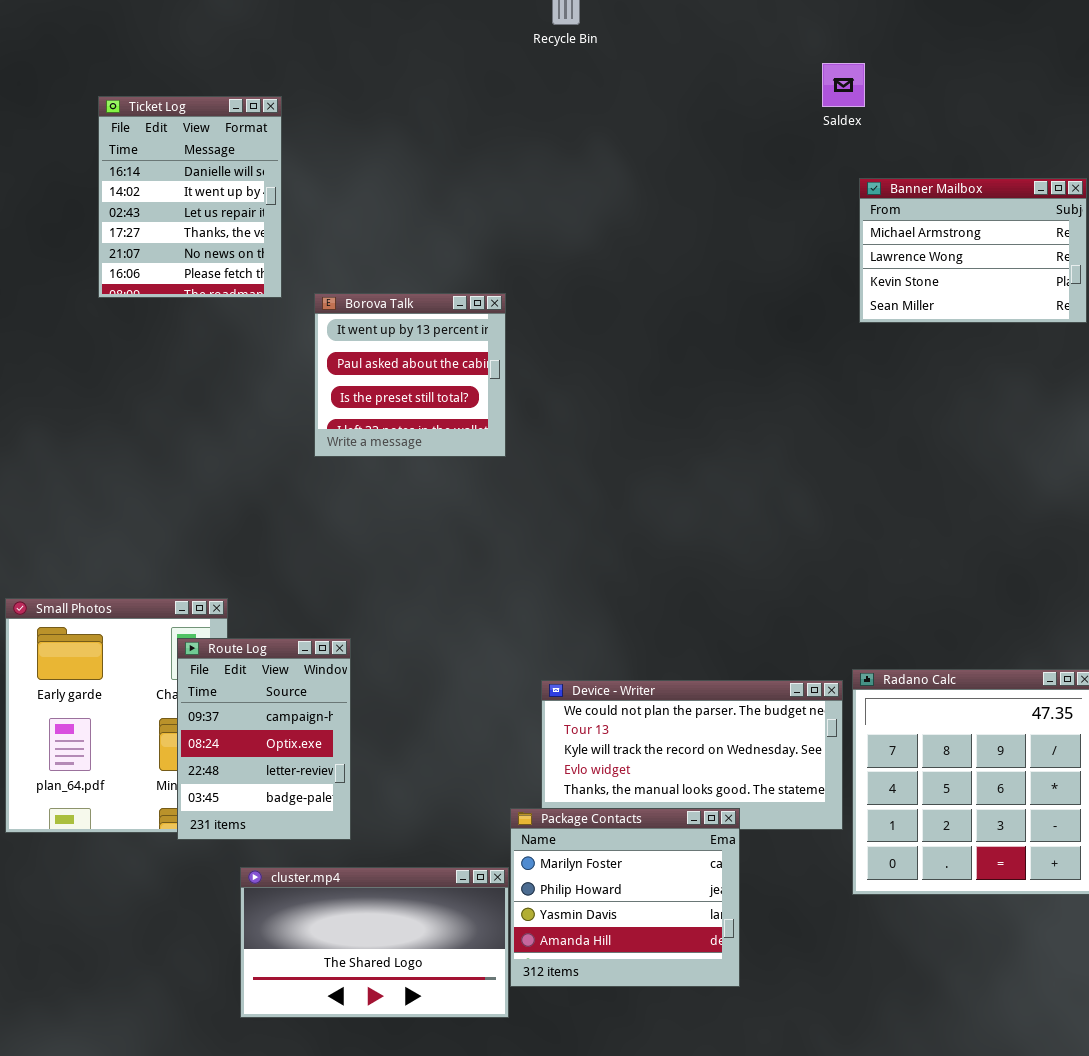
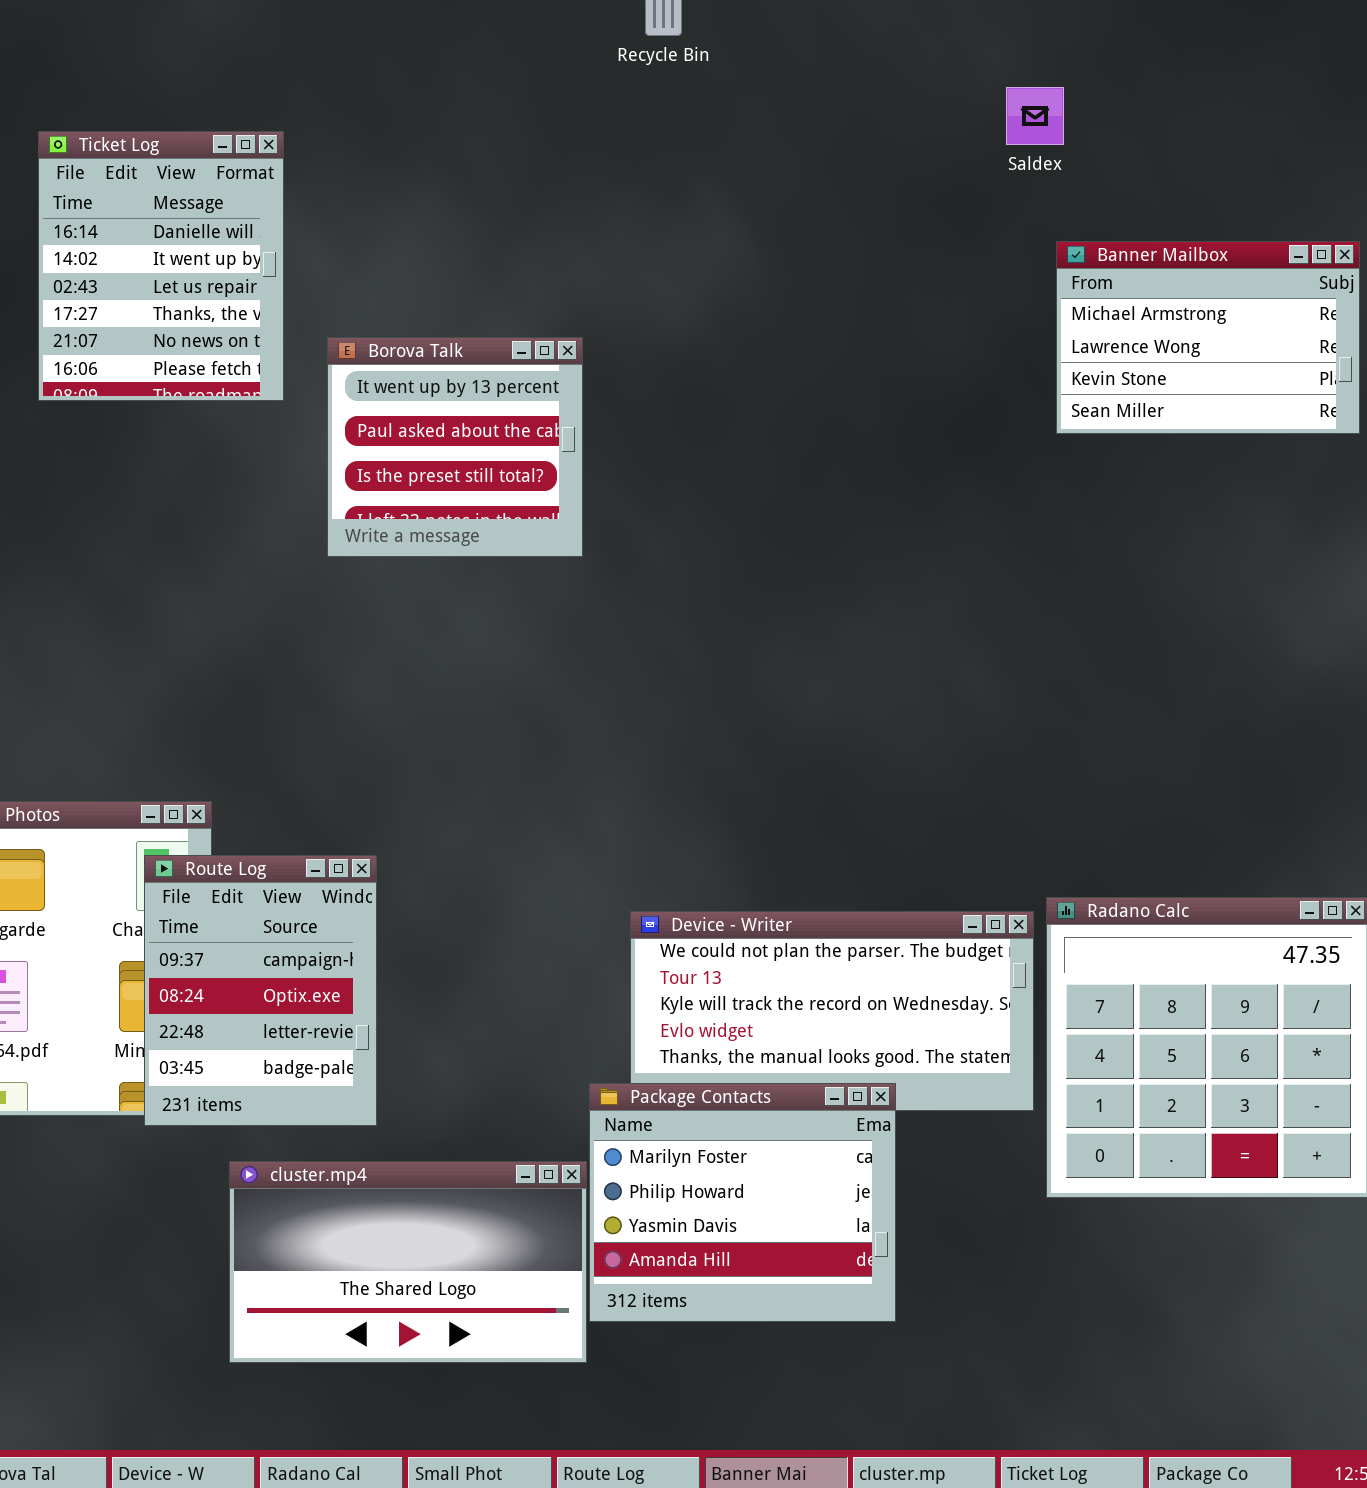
Borova Talk: [314,293,506,457] -> [327,337,583,557], moved

